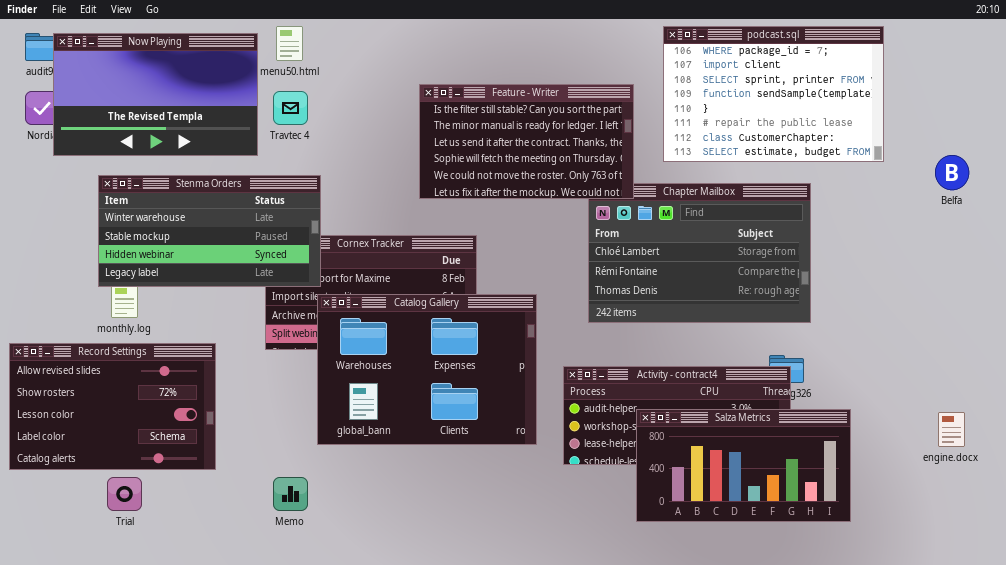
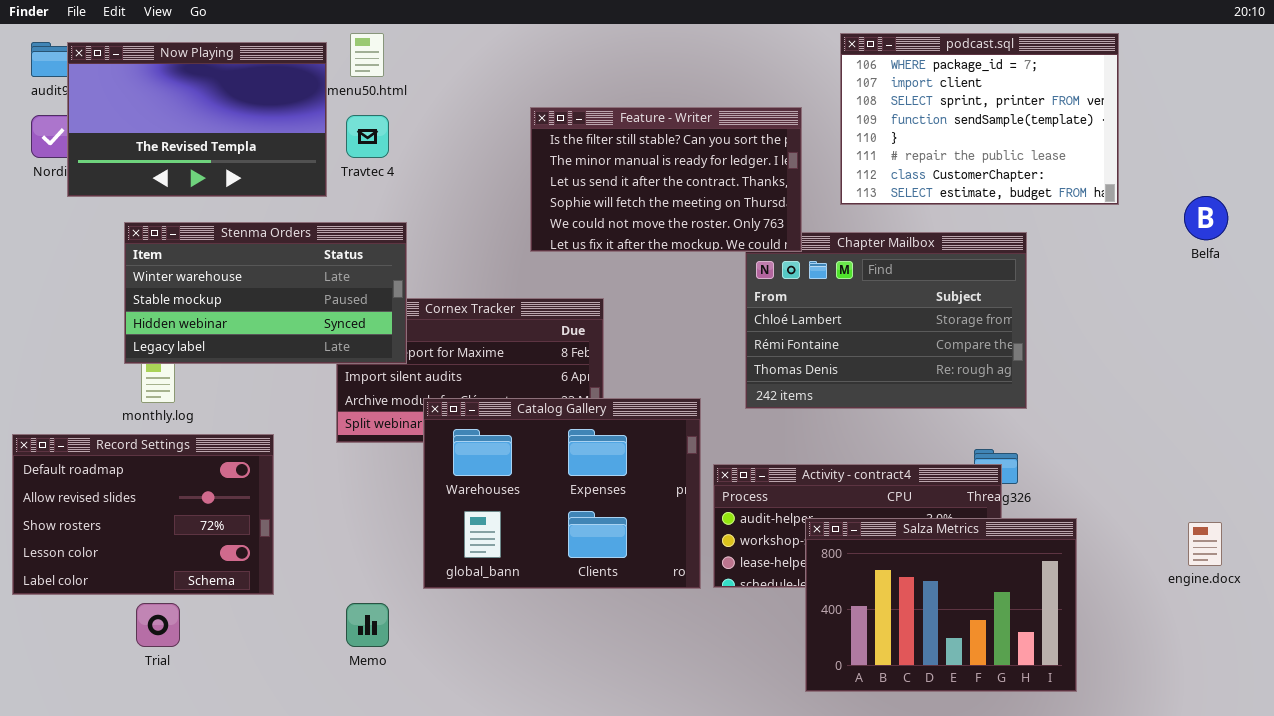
Catalog Gallery: [317,294,537,445] -> [423,398,701,589], moved
Record Settings: [9,343,216,470] -> [12,434,274,595], scrolled up 1 row
Salza Metrics: [636,409,851,522] -> [805,518,1077,692], resized

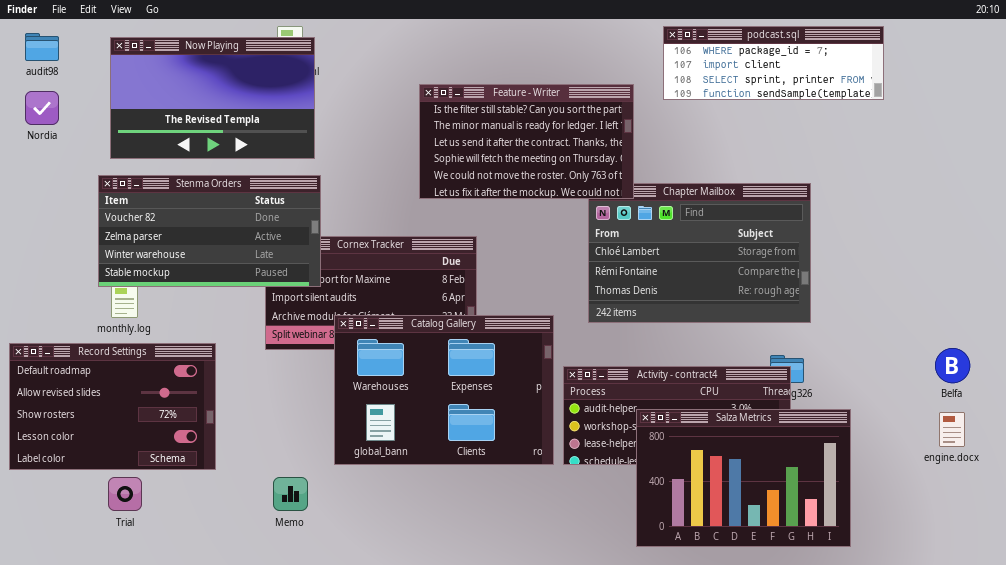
podcast.sql: [840,33,1119,205] -> [663,26,884,100], resized
Now Playing: [67,42,327,197] -> [110,37,315,159], moved
Belfa: [1184,196,1228,240] -> [935,348,970,383], moved
Stenma Orders: [124,222,407,364] -> [98,175,321,287], scrolled up 2 rows

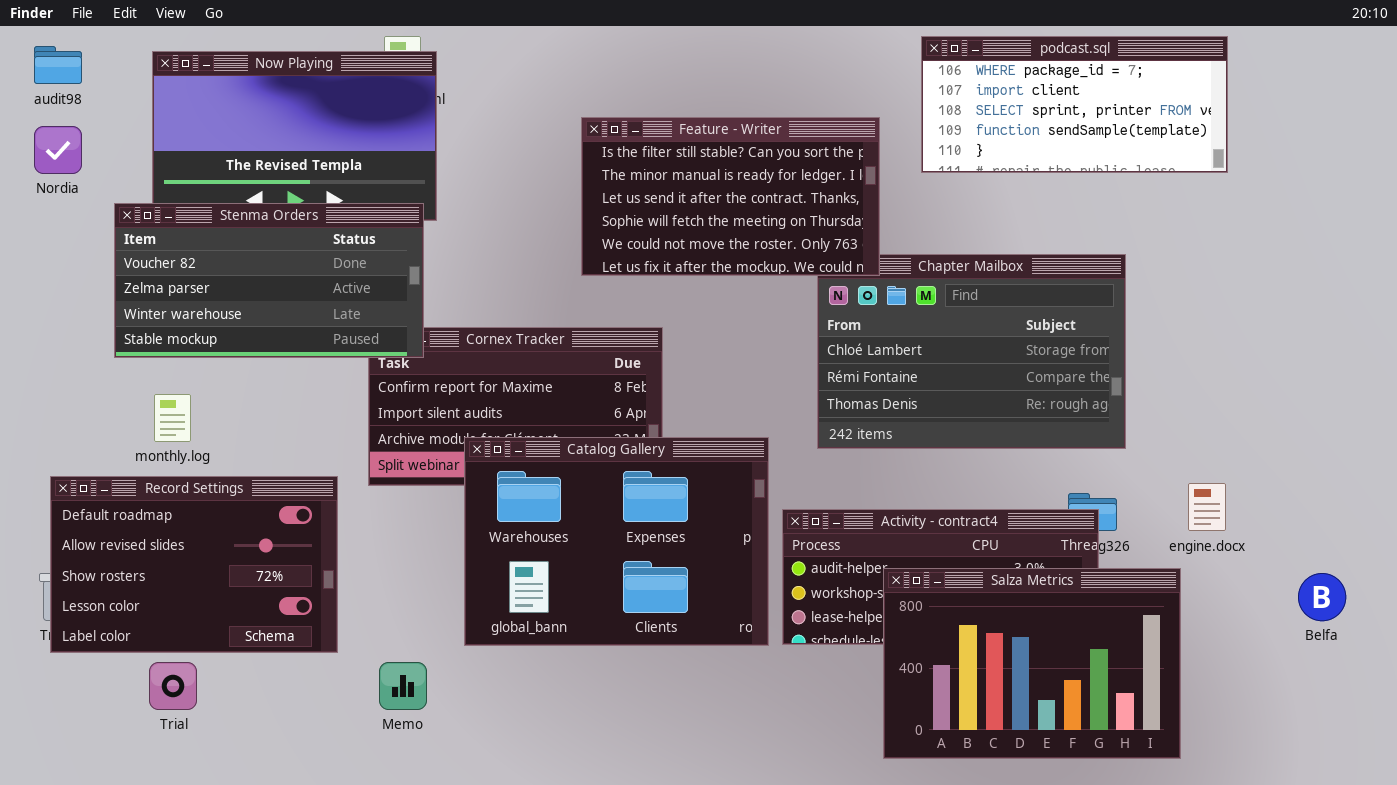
podcast.sql: [663,26,884,100] -> [921,36,1228,173], resized
Stenma Orders: [98,175,321,287] -> [114,203,424,358], moved
Record Settings: [9,343,216,470] -> [50,476,338,653], moved
Belfa: [935,348,970,383] -> [1298,573,1346,621], moved
engine.docx: [939,412,965,447] -> [1188,483,1226,531], moved

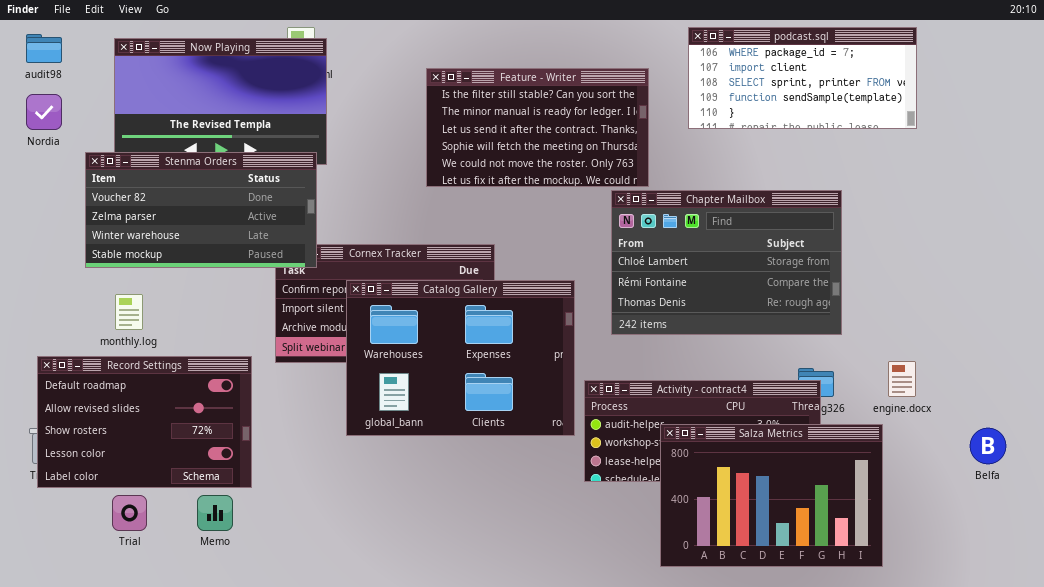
Feature - Writer: [581,117,880,276] -> [426,68,649,187], moved
Catalog Gallery: [464,437,769,646] -> [346,280,575,436], moved
Memo: [379,662,427,710] -> [197,495,233,531], moved

